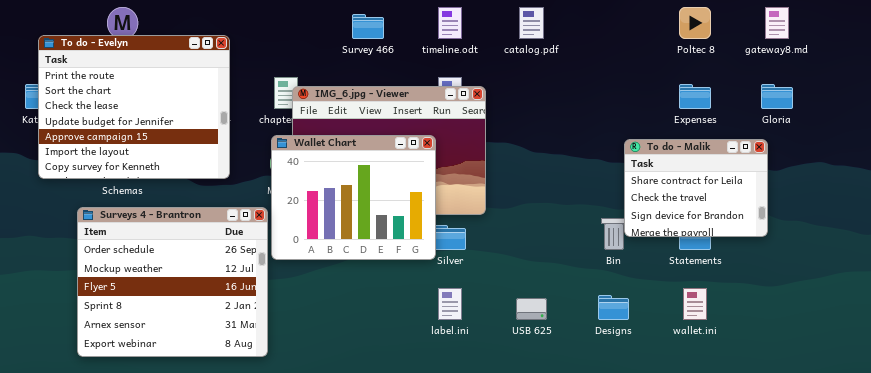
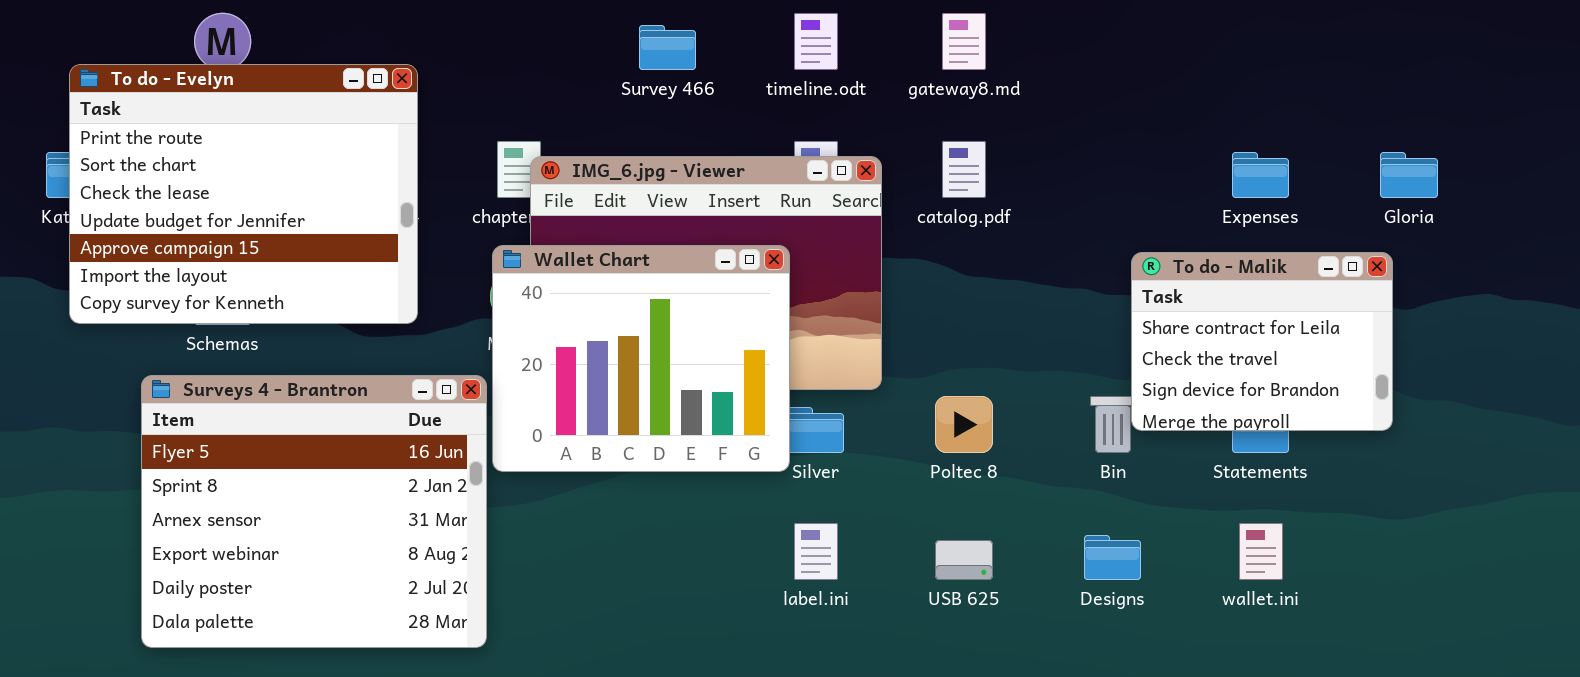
catalog.pdf: [519,7,544,39] -> [942,141,986,198], moved
Poltec 8: [679,7,711,39] -> [935,396,993,453], moved
gateway8.md: [765,7,789,39] -> [942,13,986,70], moved
Surveys 4 - Brantron: [77,207,268,357] -> [141,375,487,648], scrolled down 2 rows

